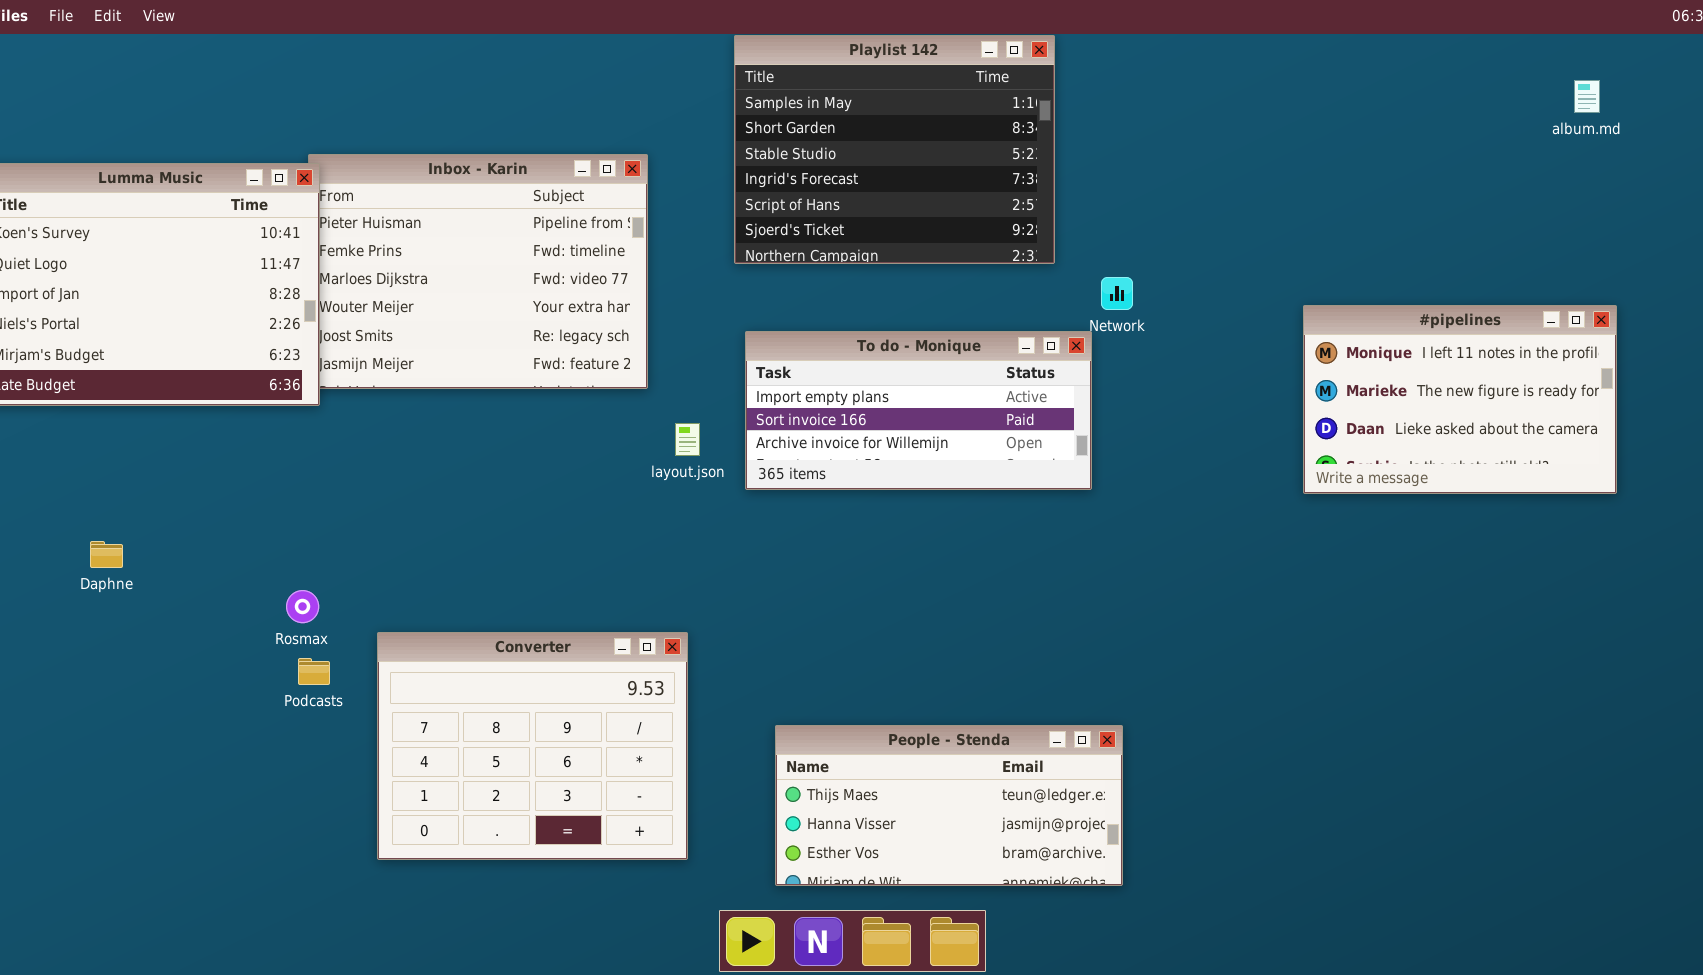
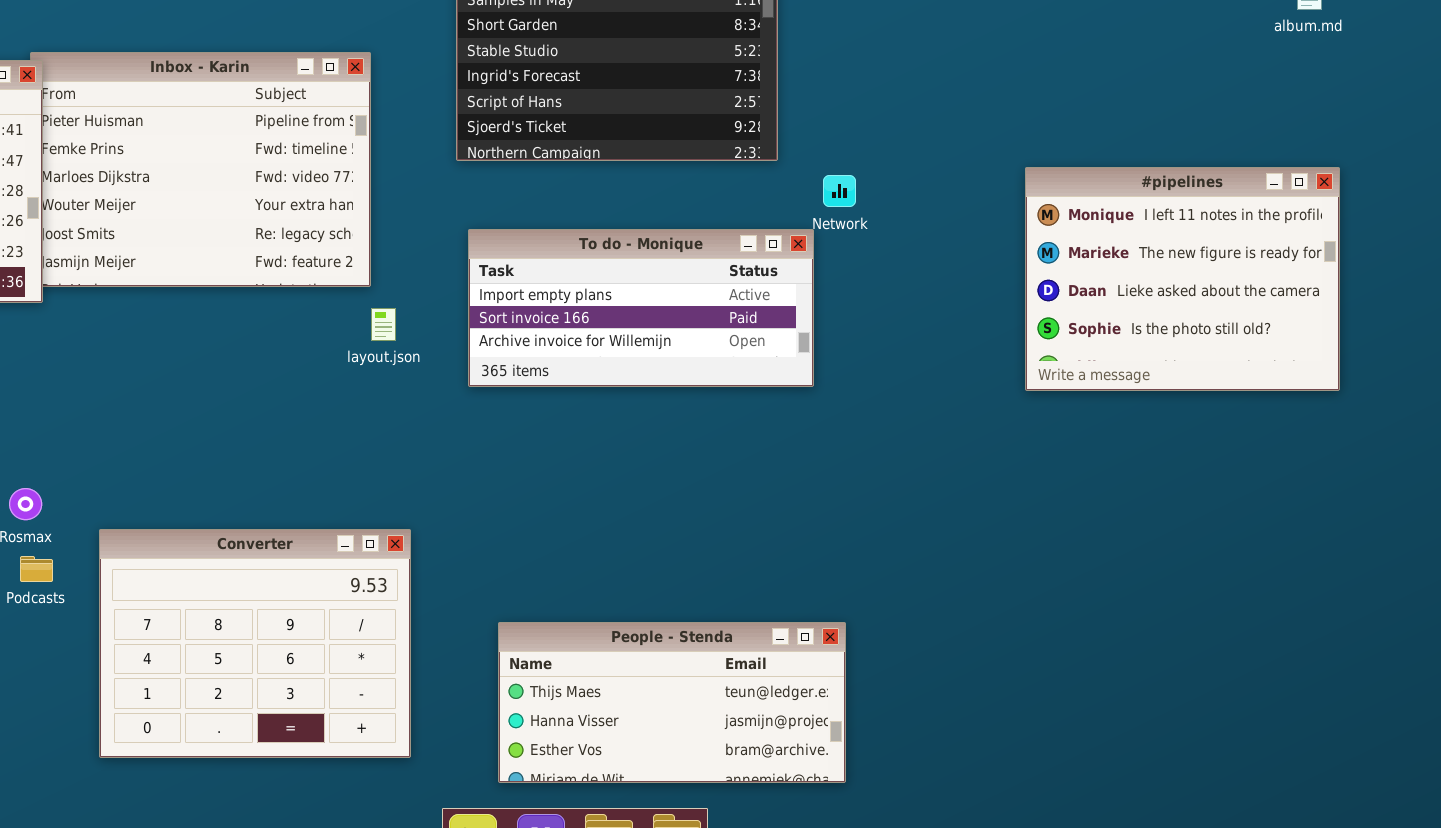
#pipelines: [1303,305,1617,494] -> [1025,167,1340,391], resized
layout.json: [675,423,700,456] -> [371,308,396,341], moved

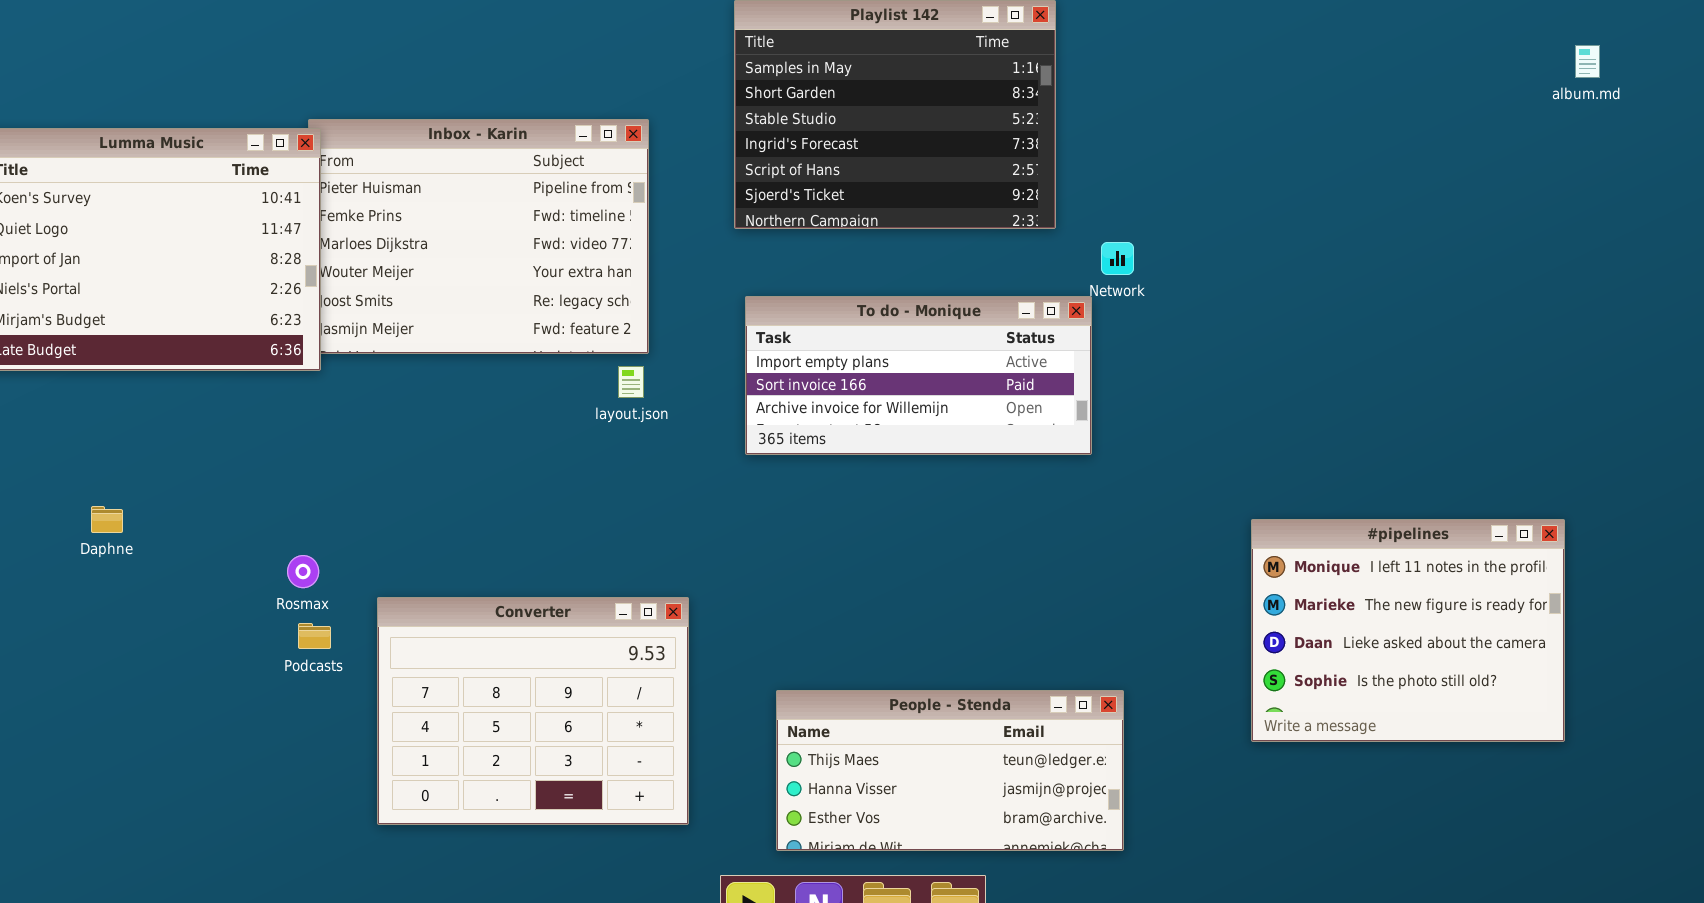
#pipelines: [1025,167,1340,391] -> [1251,519,1565,742], moved
layout.json: [371,308,396,341] -> [618,366,644,398], moved

